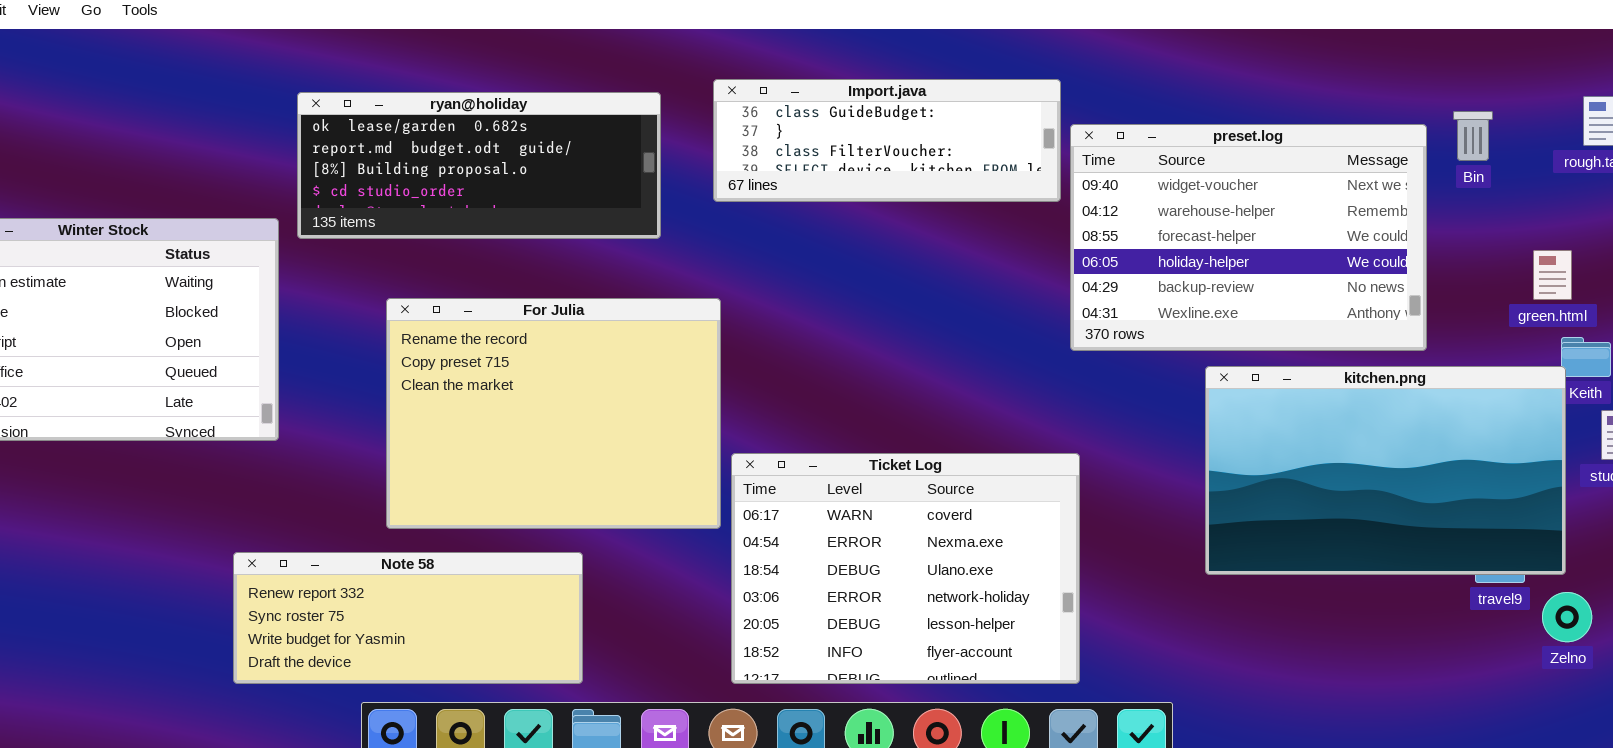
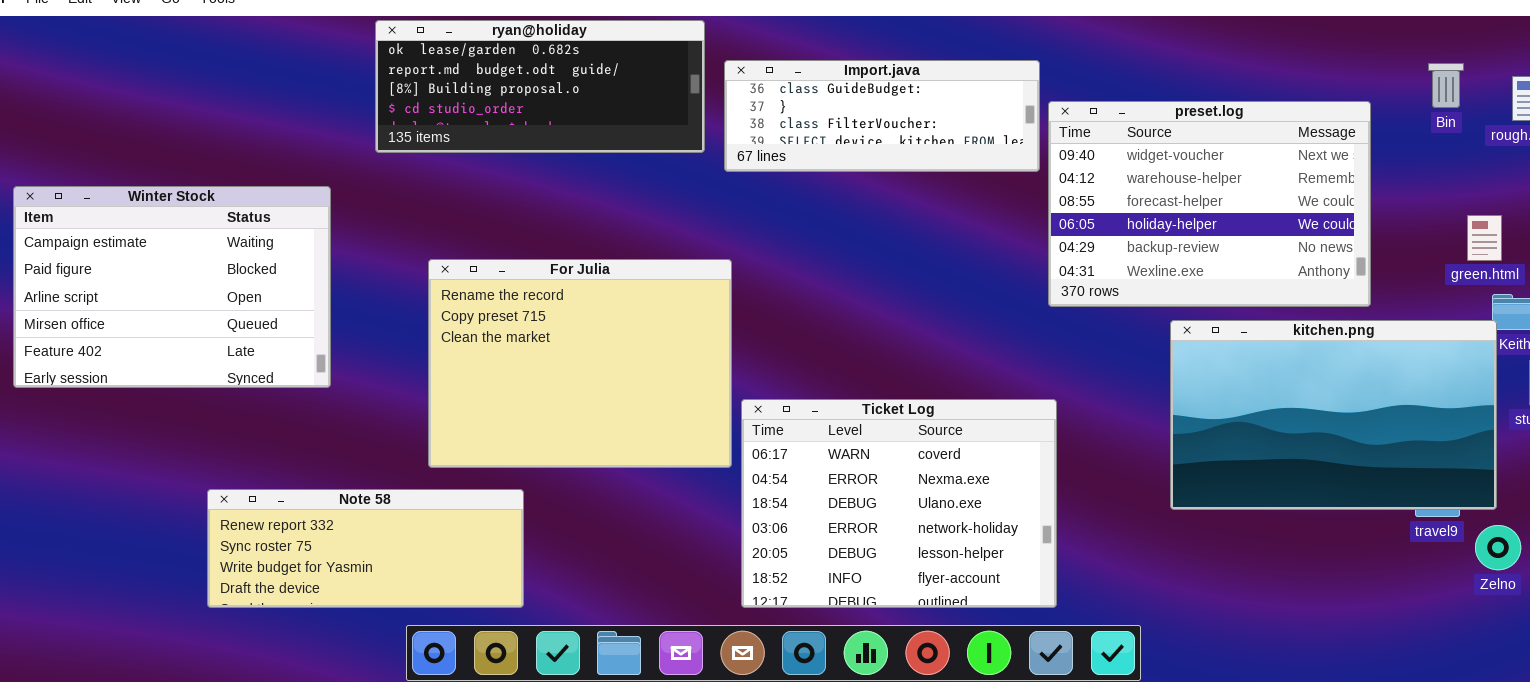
ryan@holiday: [297,92,661,239] -> [375,20,705,153], moved
Bin: [1453,111,1493,161] -> [1428,63,1464,108], moved
Note 58: [233,552,583,684] -> [207,489,524,608], moved

